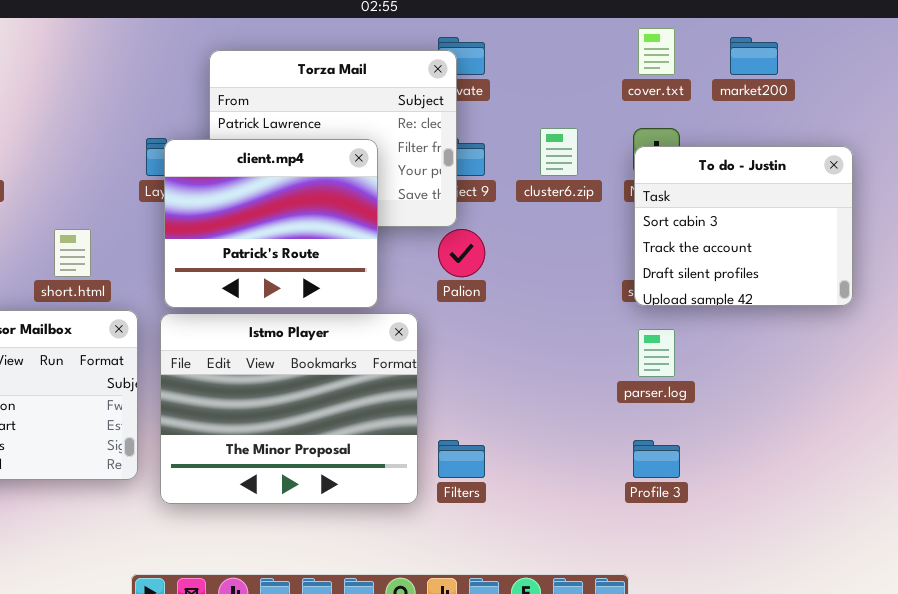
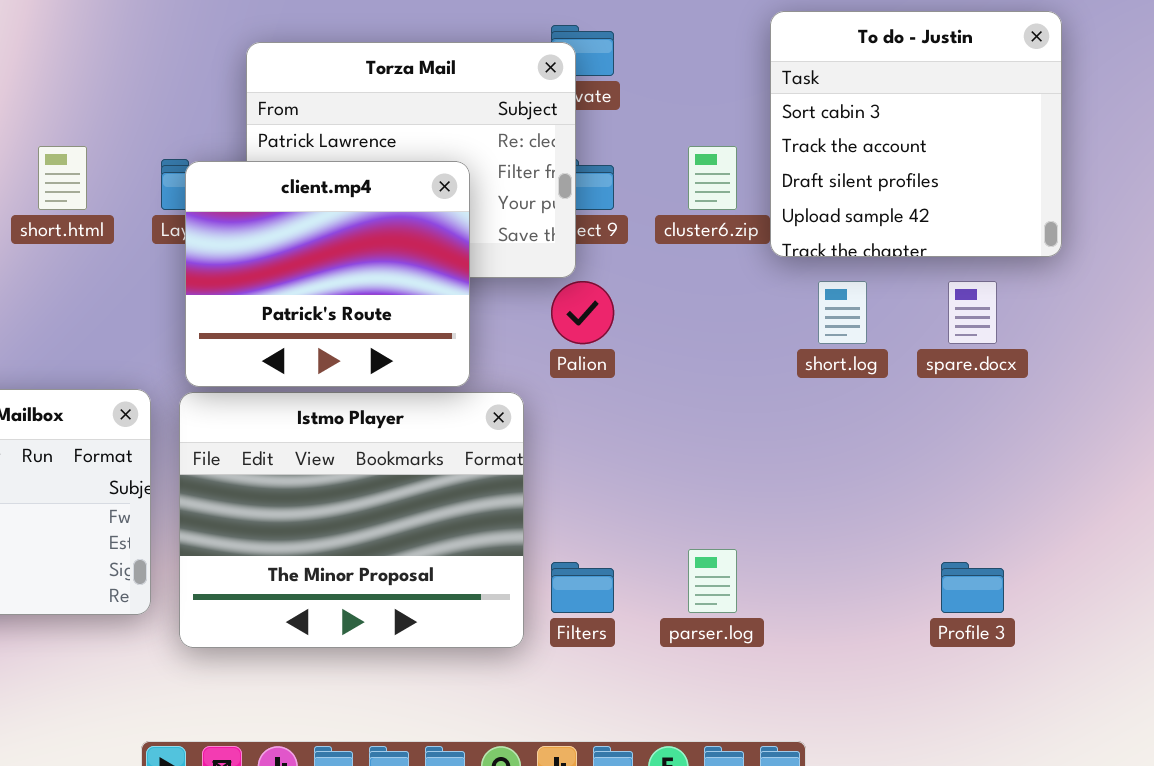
To do - Justin: [634,146,853,306] -> [770,11,1062,257], moved, resized
short.html: [54,229,91,277] -> [38,146,87,210], moved
parser.log: [638,329,675,377] -> [688,549,737,613], moved
Profile 3: [633,440,680,478] -> [941,562,1004,613], moved

